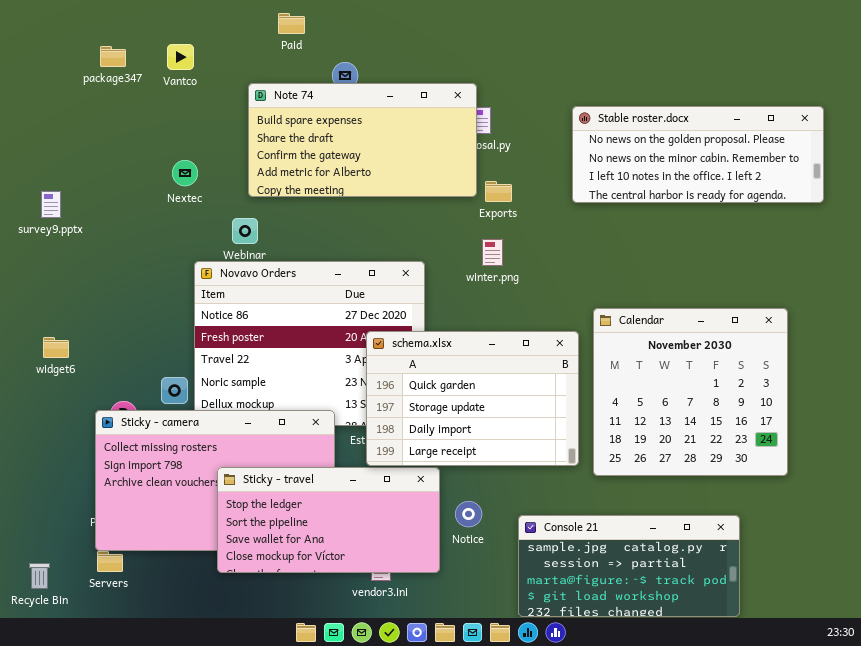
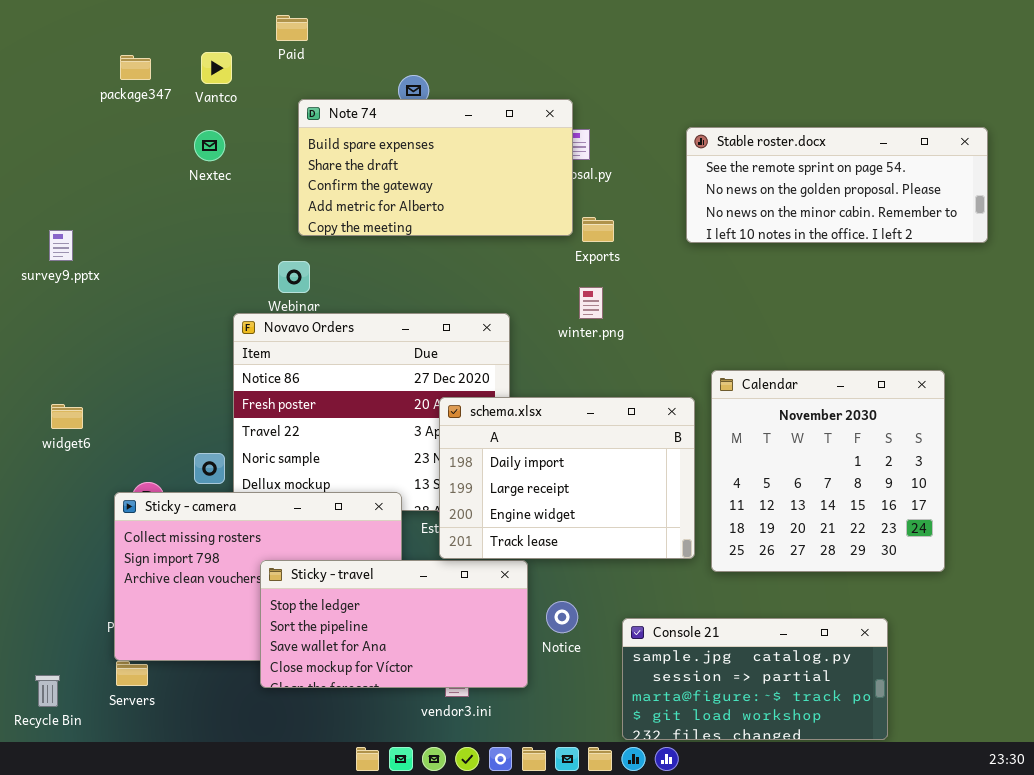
Paid: [278,13,305,34] -> [276,15,308,41], moved
Stable roster.docx: [572,106,824,203] -> [686,127,988,243], scrolled up 1 row
Nextec: [172,160,198,186] -> [194,130,225,161], moved
schema.xlsx: [366,331,579,466] -> [439,397,695,559], scrolled down 2 rows

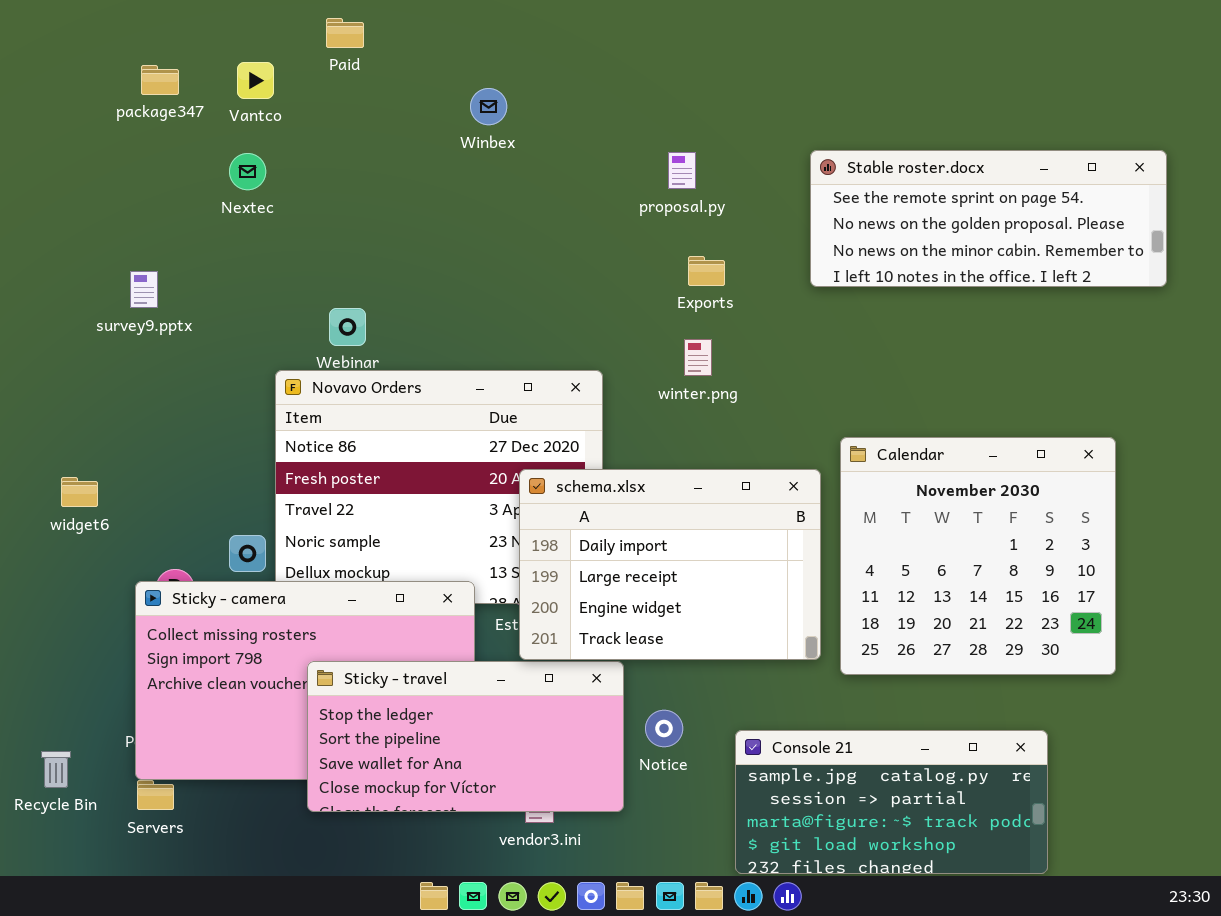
Note 74: [298,99,573,236] -> none, closed
survey9.pptx: [49,230,73,261] -> [130,271,158,308], moved
Recycle Bin: [35,675,60,707] -> [41,751,71,788], moved

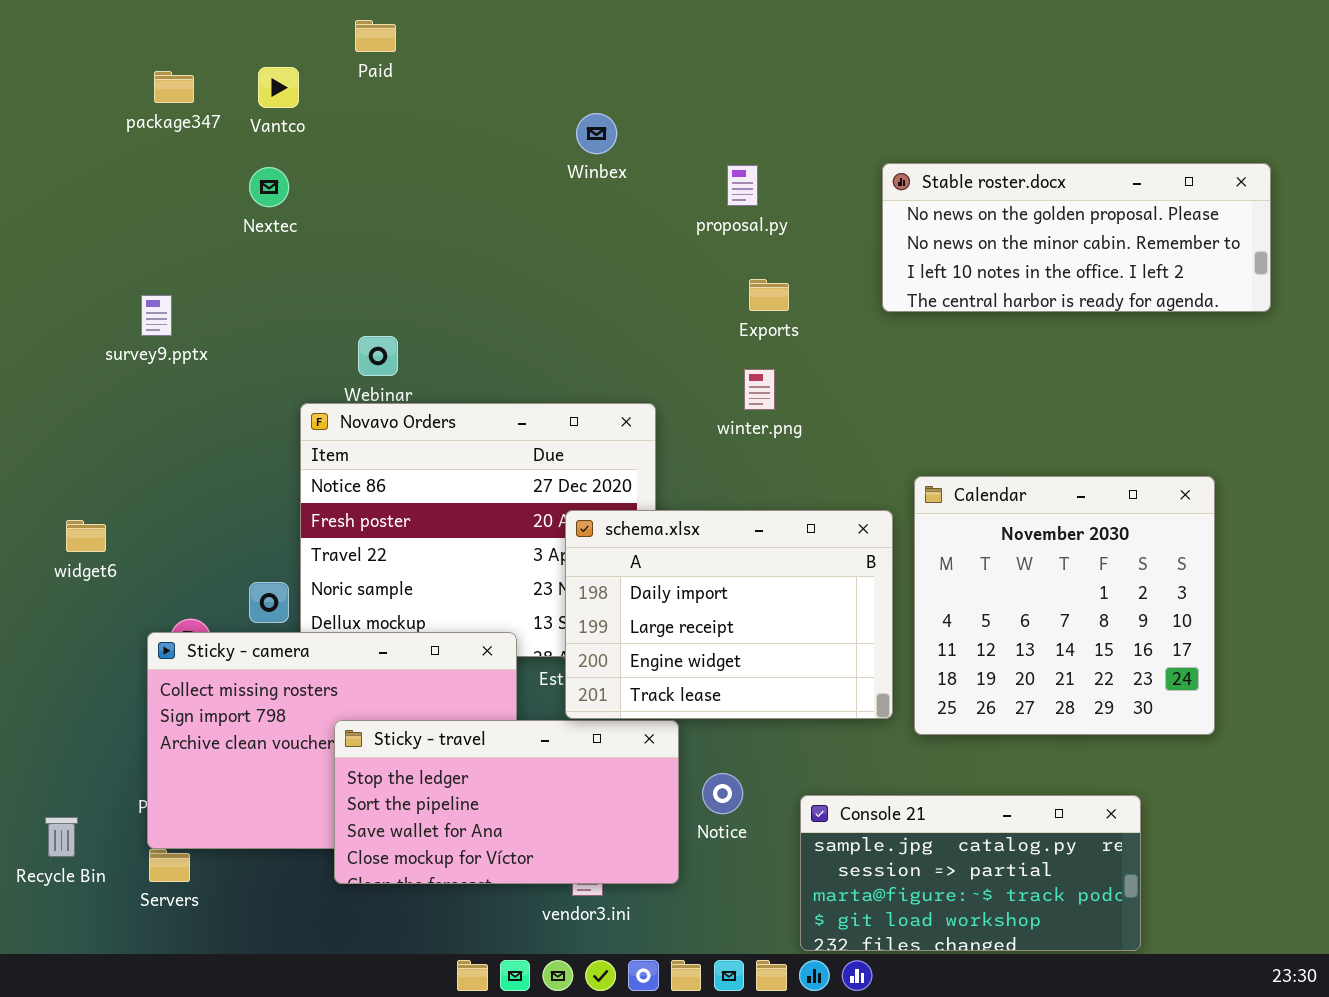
Winbex: [470,88,507,125] -> [576,113,617,154], moved
Stable roster.docx: [810,150,1167,287] -> [882,163,1271,312], scrolled down 1 row

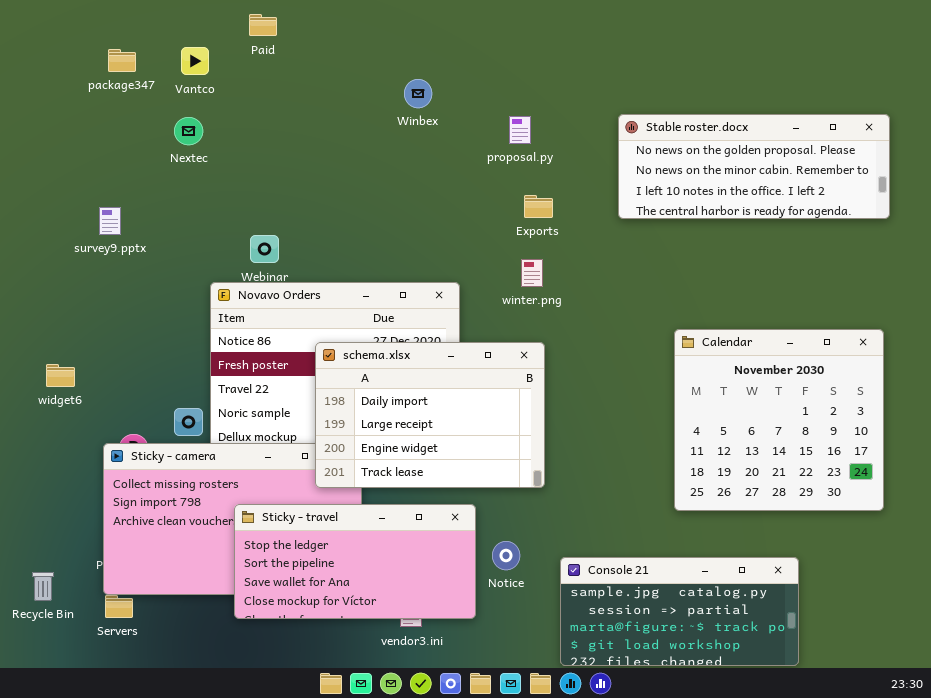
Calendar: [914,476,1215,735] -> [674,329,884,511], moved
schema.xlsx: [565,510,893,719] -> [315,342,545,488], moved

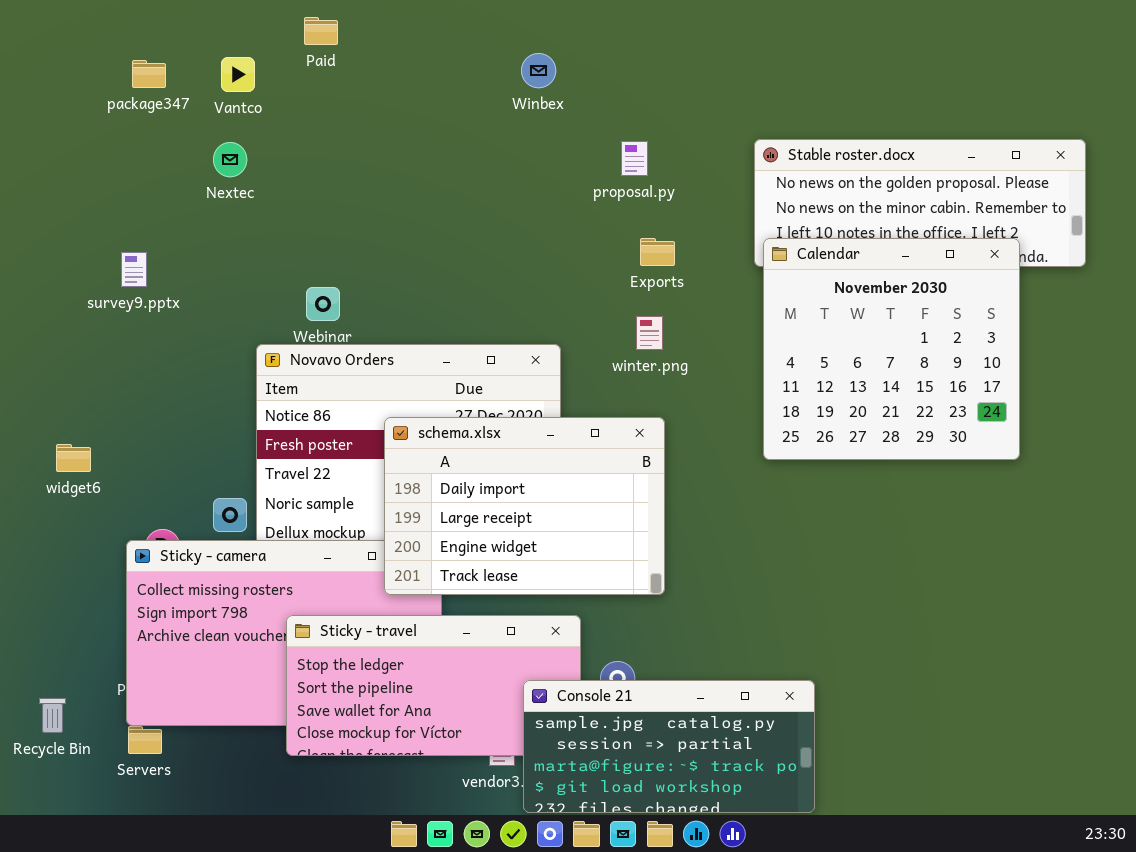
Winbex: [404,79,432,108] -> [521,53,556,88], moved
Calendar: [674,329,884,511] -> [763,238,1020,460], moved
Console 21: [560,557,799,666] -> [523,680,815,813], moved

